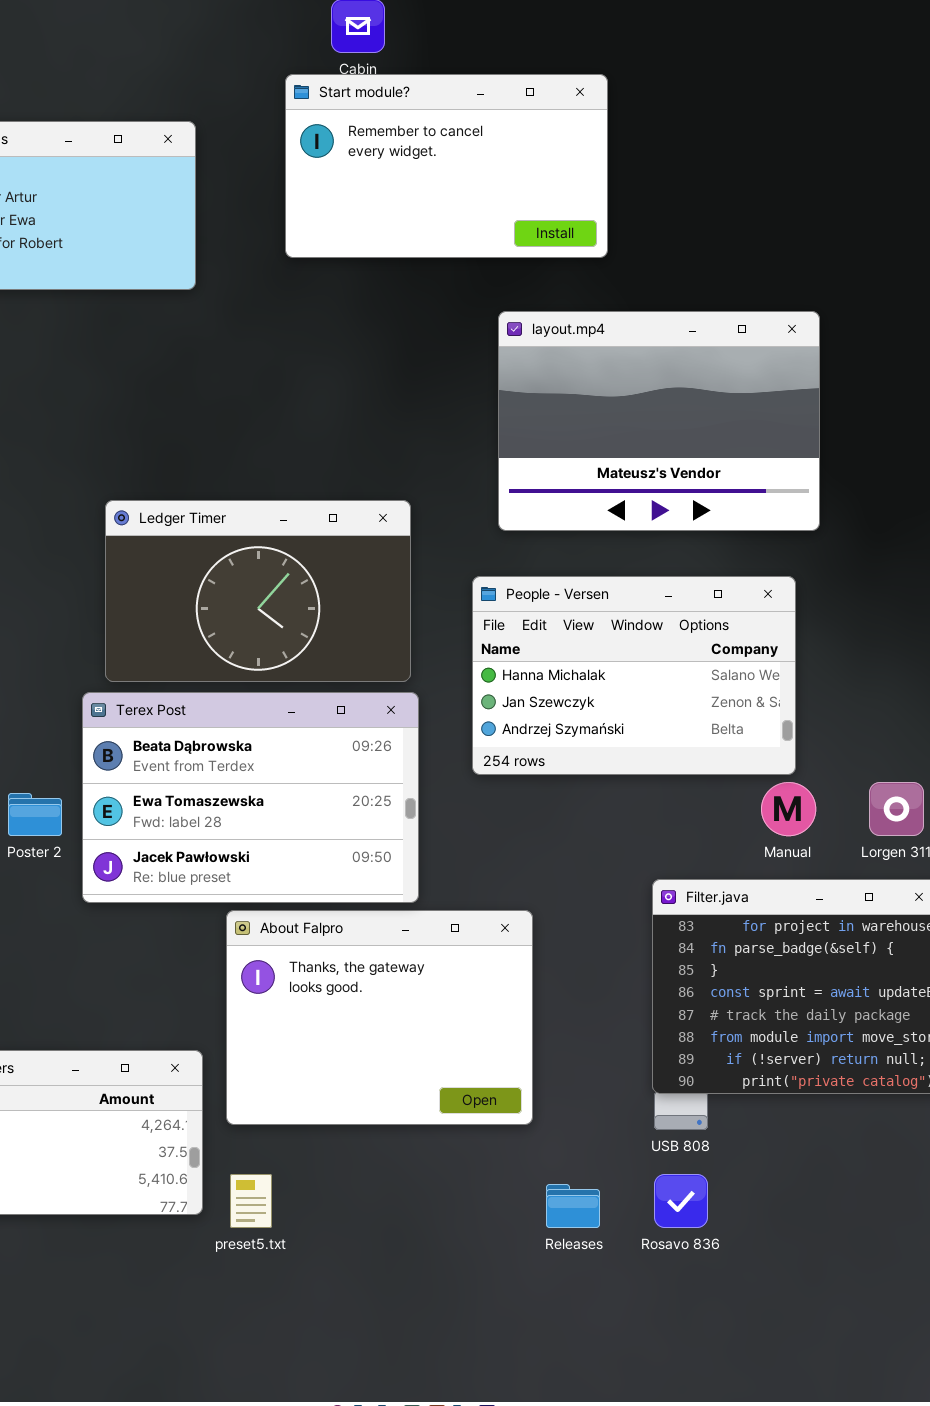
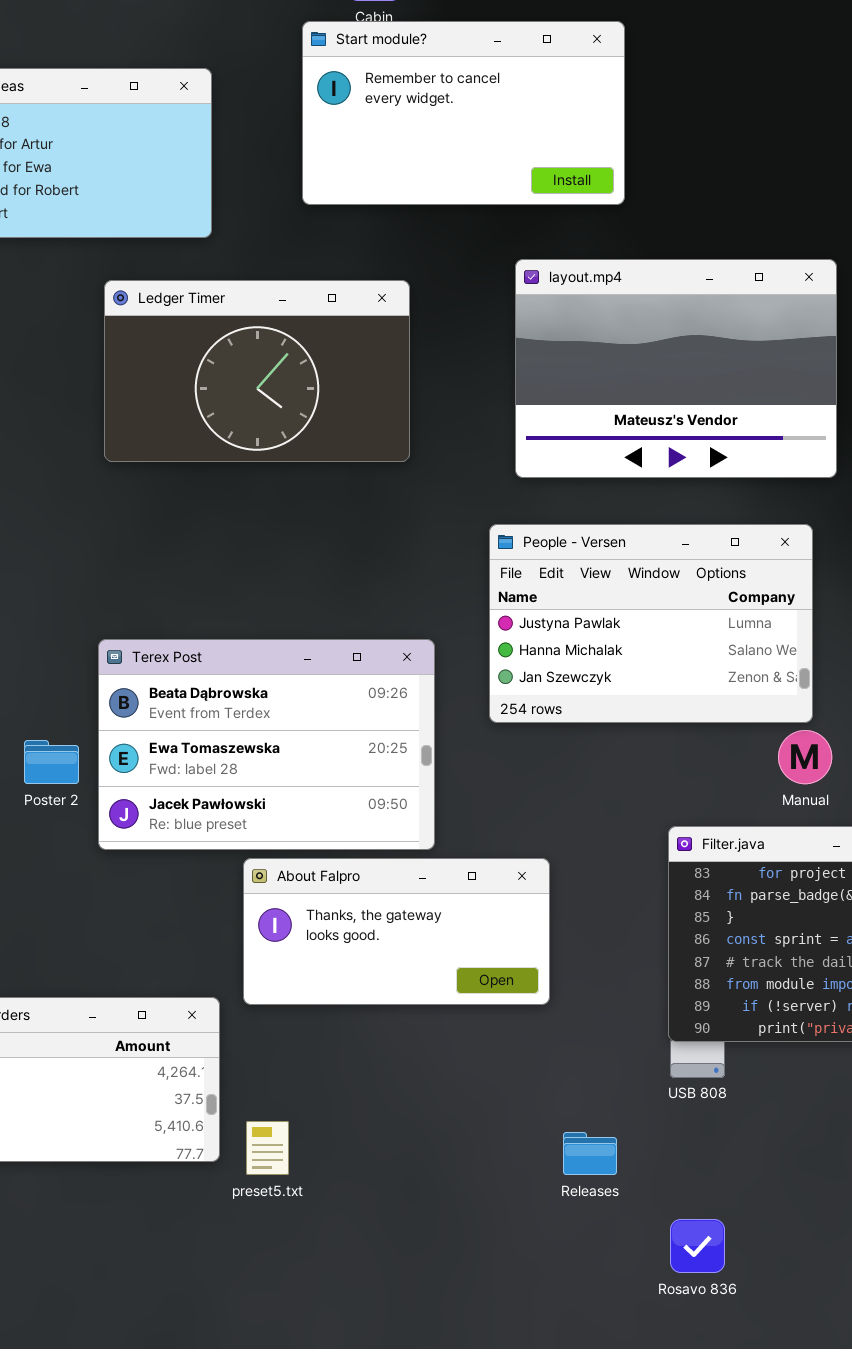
Ledger Timer: [105,500,411,682] -> [104,280,410,462], moved
People - Versen: [472,576,796,775] -> [489,524,813,723], scrolled up 1 row
About Falpro: [226,910,533,1125] -> [243,858,550,1005], resized
Rosavo 836: [654,1174,708,1228] -> [670,1219,725,1273], moved

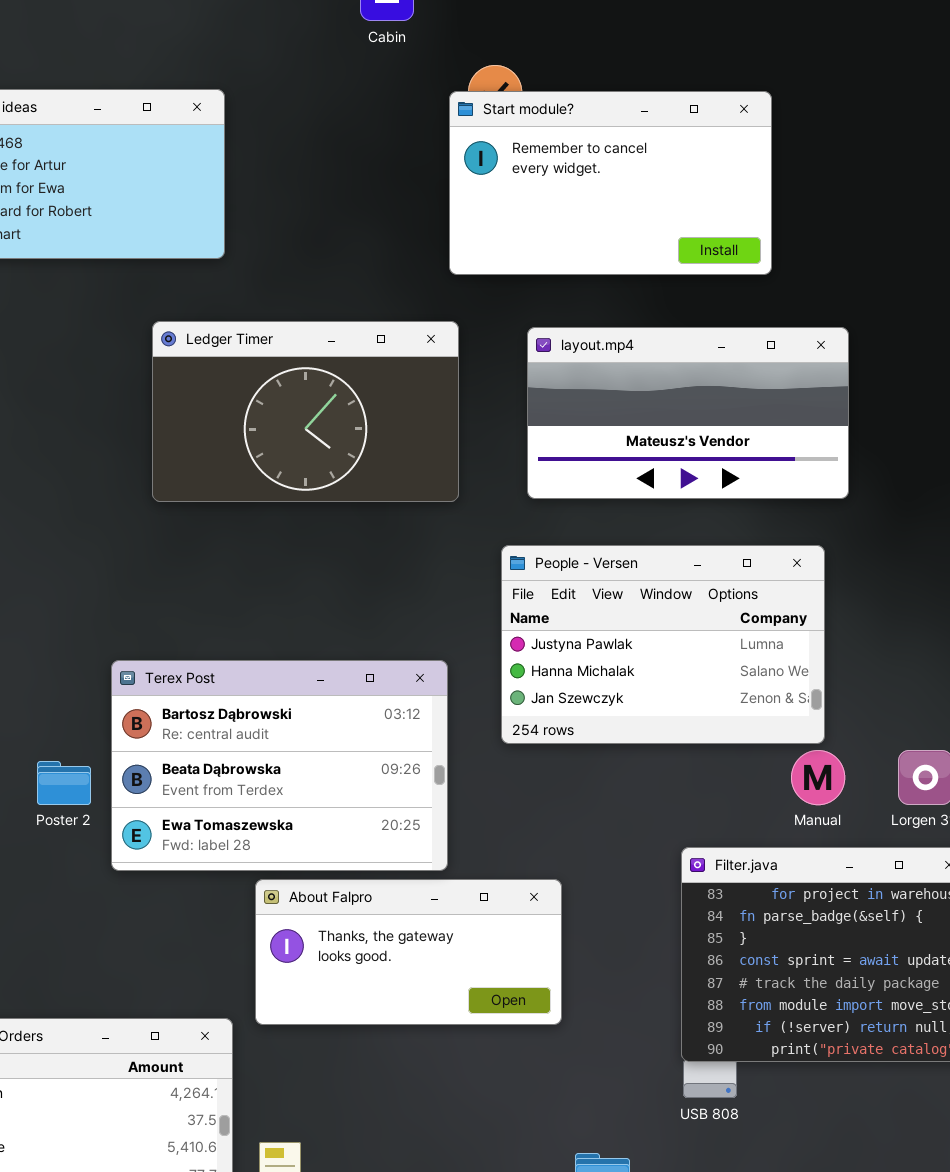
Start module?: [302,21,625,205] -> [449,91,772,275], moved
layout.mp4: [515,259,837,478] -> [527,327,849,499], resized
Ledger Timer: [104,280,410,462] -> [152,321,459,502], moved
Terex Post: [98,639,435,850] -> [111,660,448,871], scrolled up 1 row

